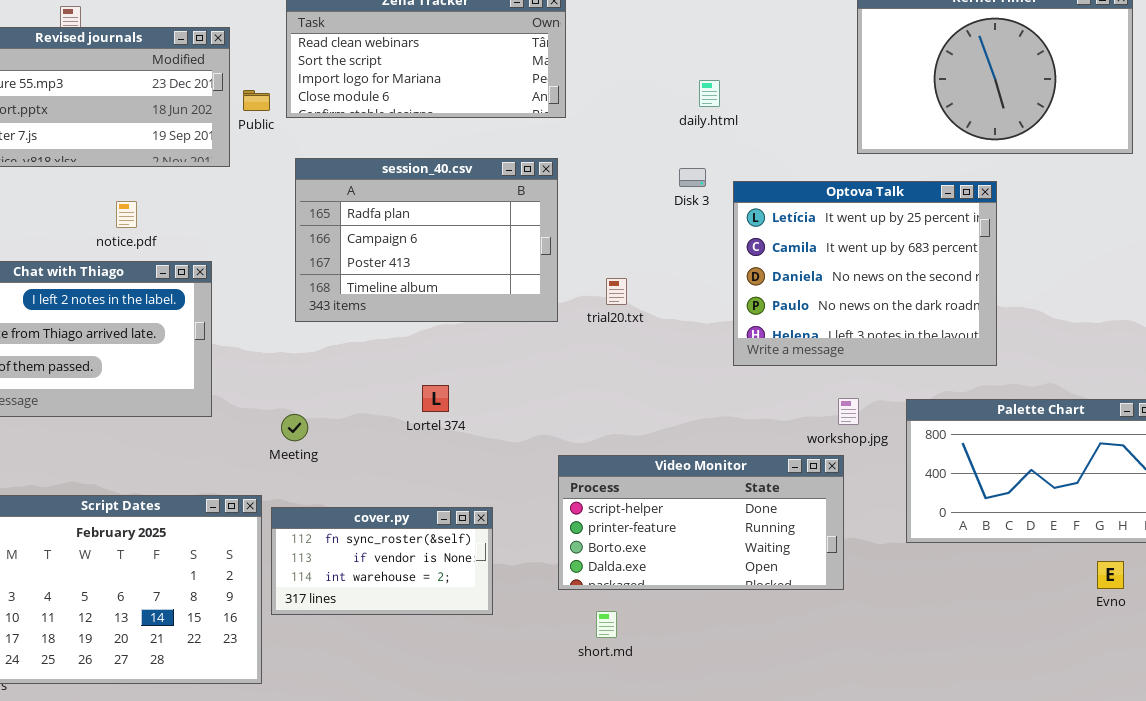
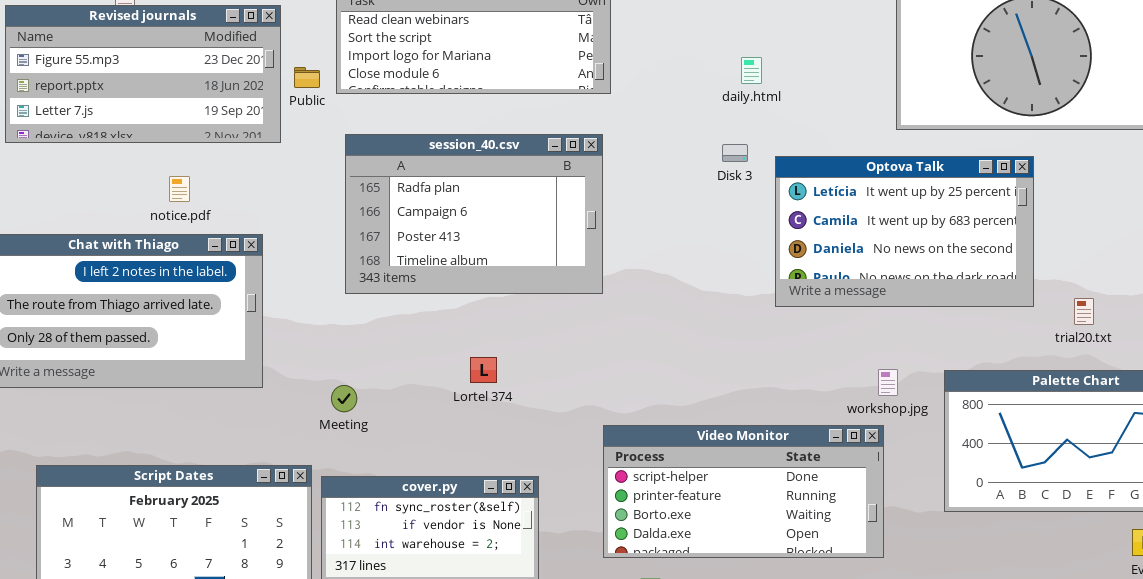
Optova Talk: [733,181,997,366] -> [775,156,1034,307], resized
trial20.txt: [606,278,627,305] -> [1074,298,1094,325], moved

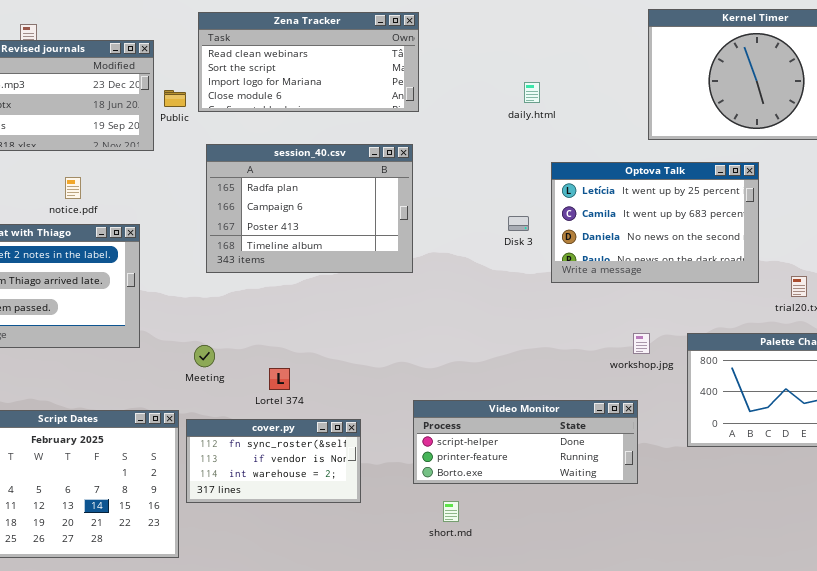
Disk 3: [722,144,748,162] -> [508,216,529,231], moved
Lortel 374: [470,357,497,383] -> [269,368,290,390], moved
Video Monitor: [603,425,884,558] -> [413,400,638,484], resized

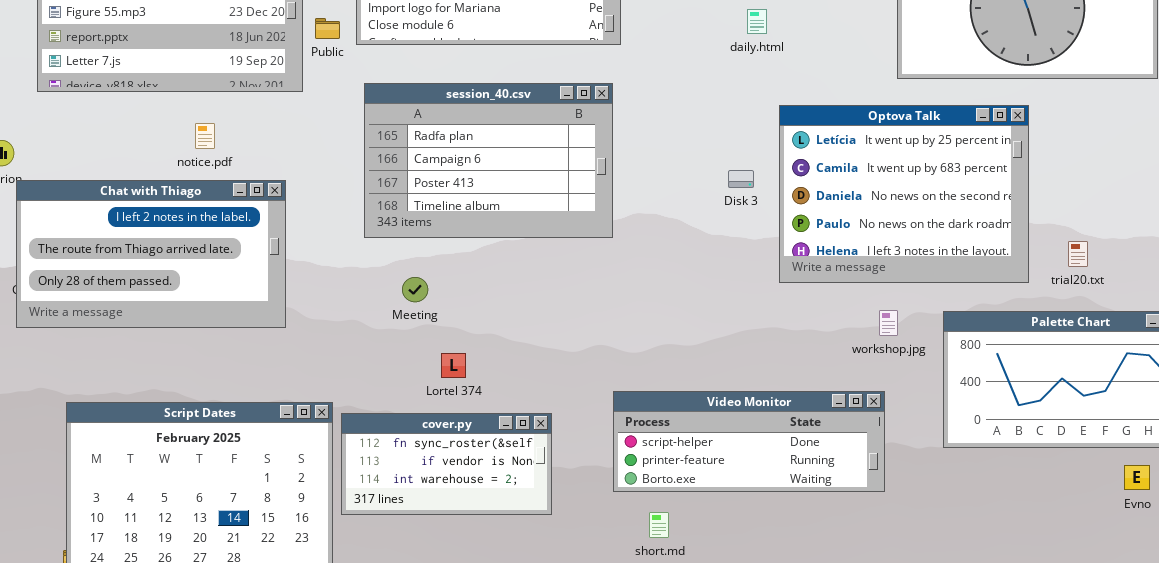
Optova Talk: [551,162,759,283] -> [779,105,1029,283], resized
Meeting: [194,345,215,367] -> [402,277,428,302], moved

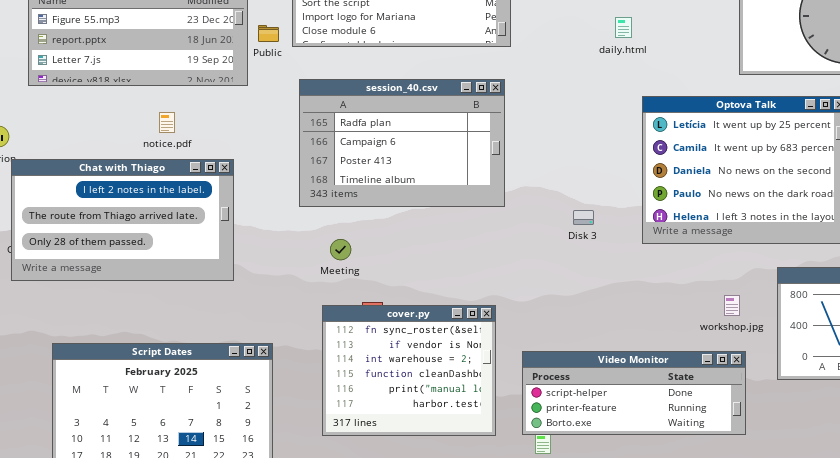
Disk 3: [728,170,754,188] -> [573,210,594,225], moved
workshop.jpg: [879,310,898,336] -> [724,295,740,316], moved
Video Monitor: [613,391,885,492] -> [522,351,746,435], moved
cover.py: [341,413,552,515] -> [322,305,496,436], moved, resized

